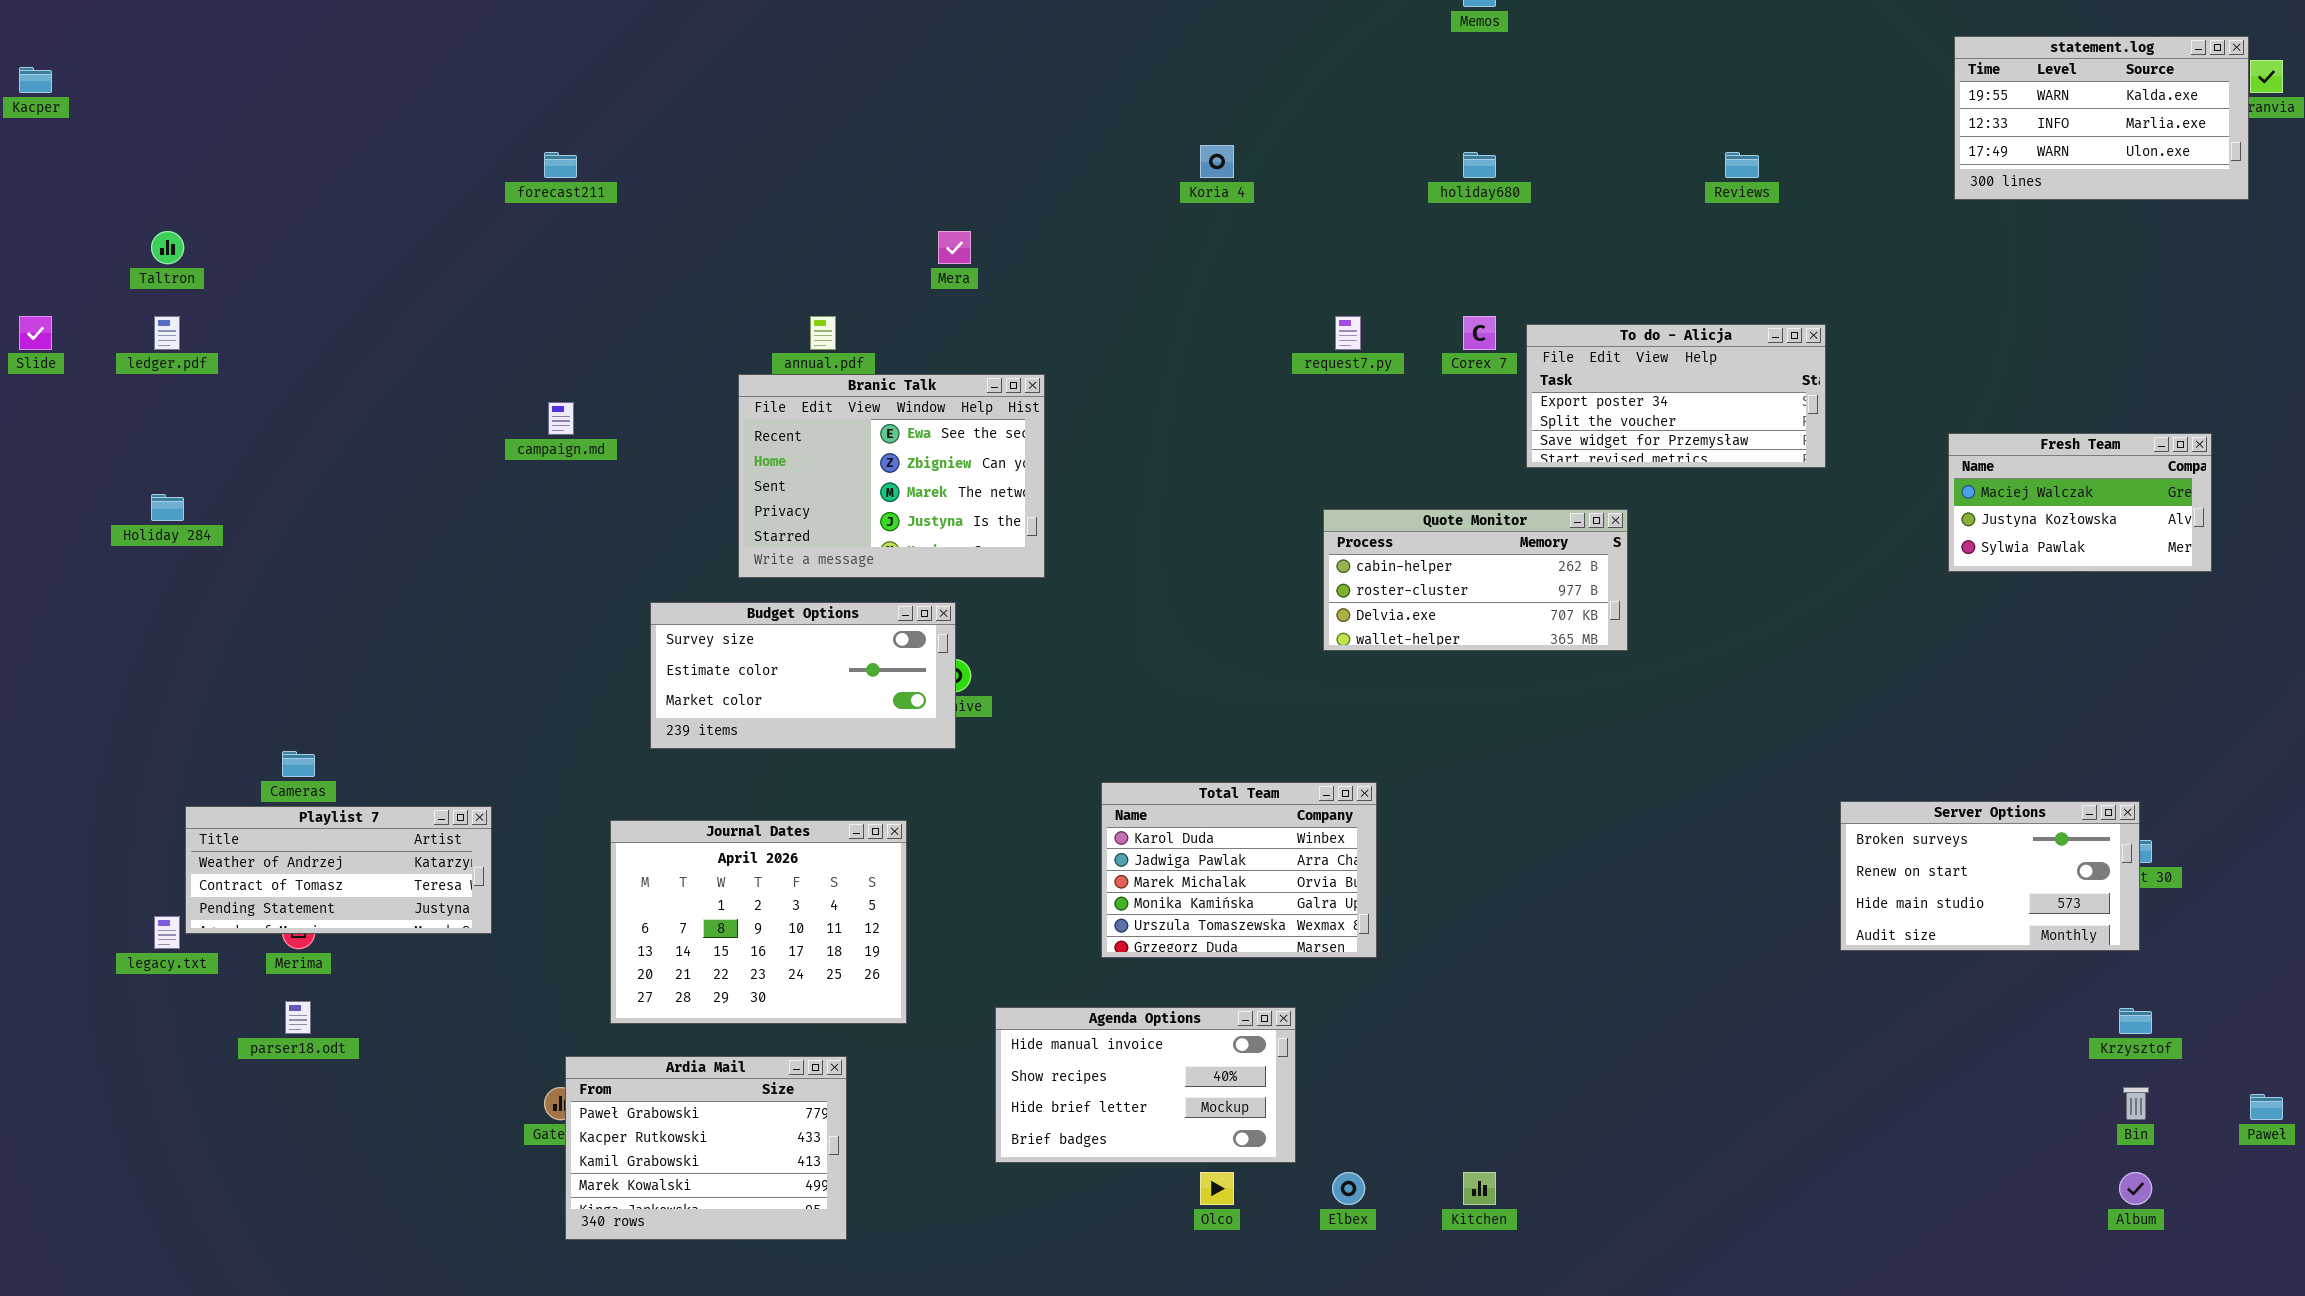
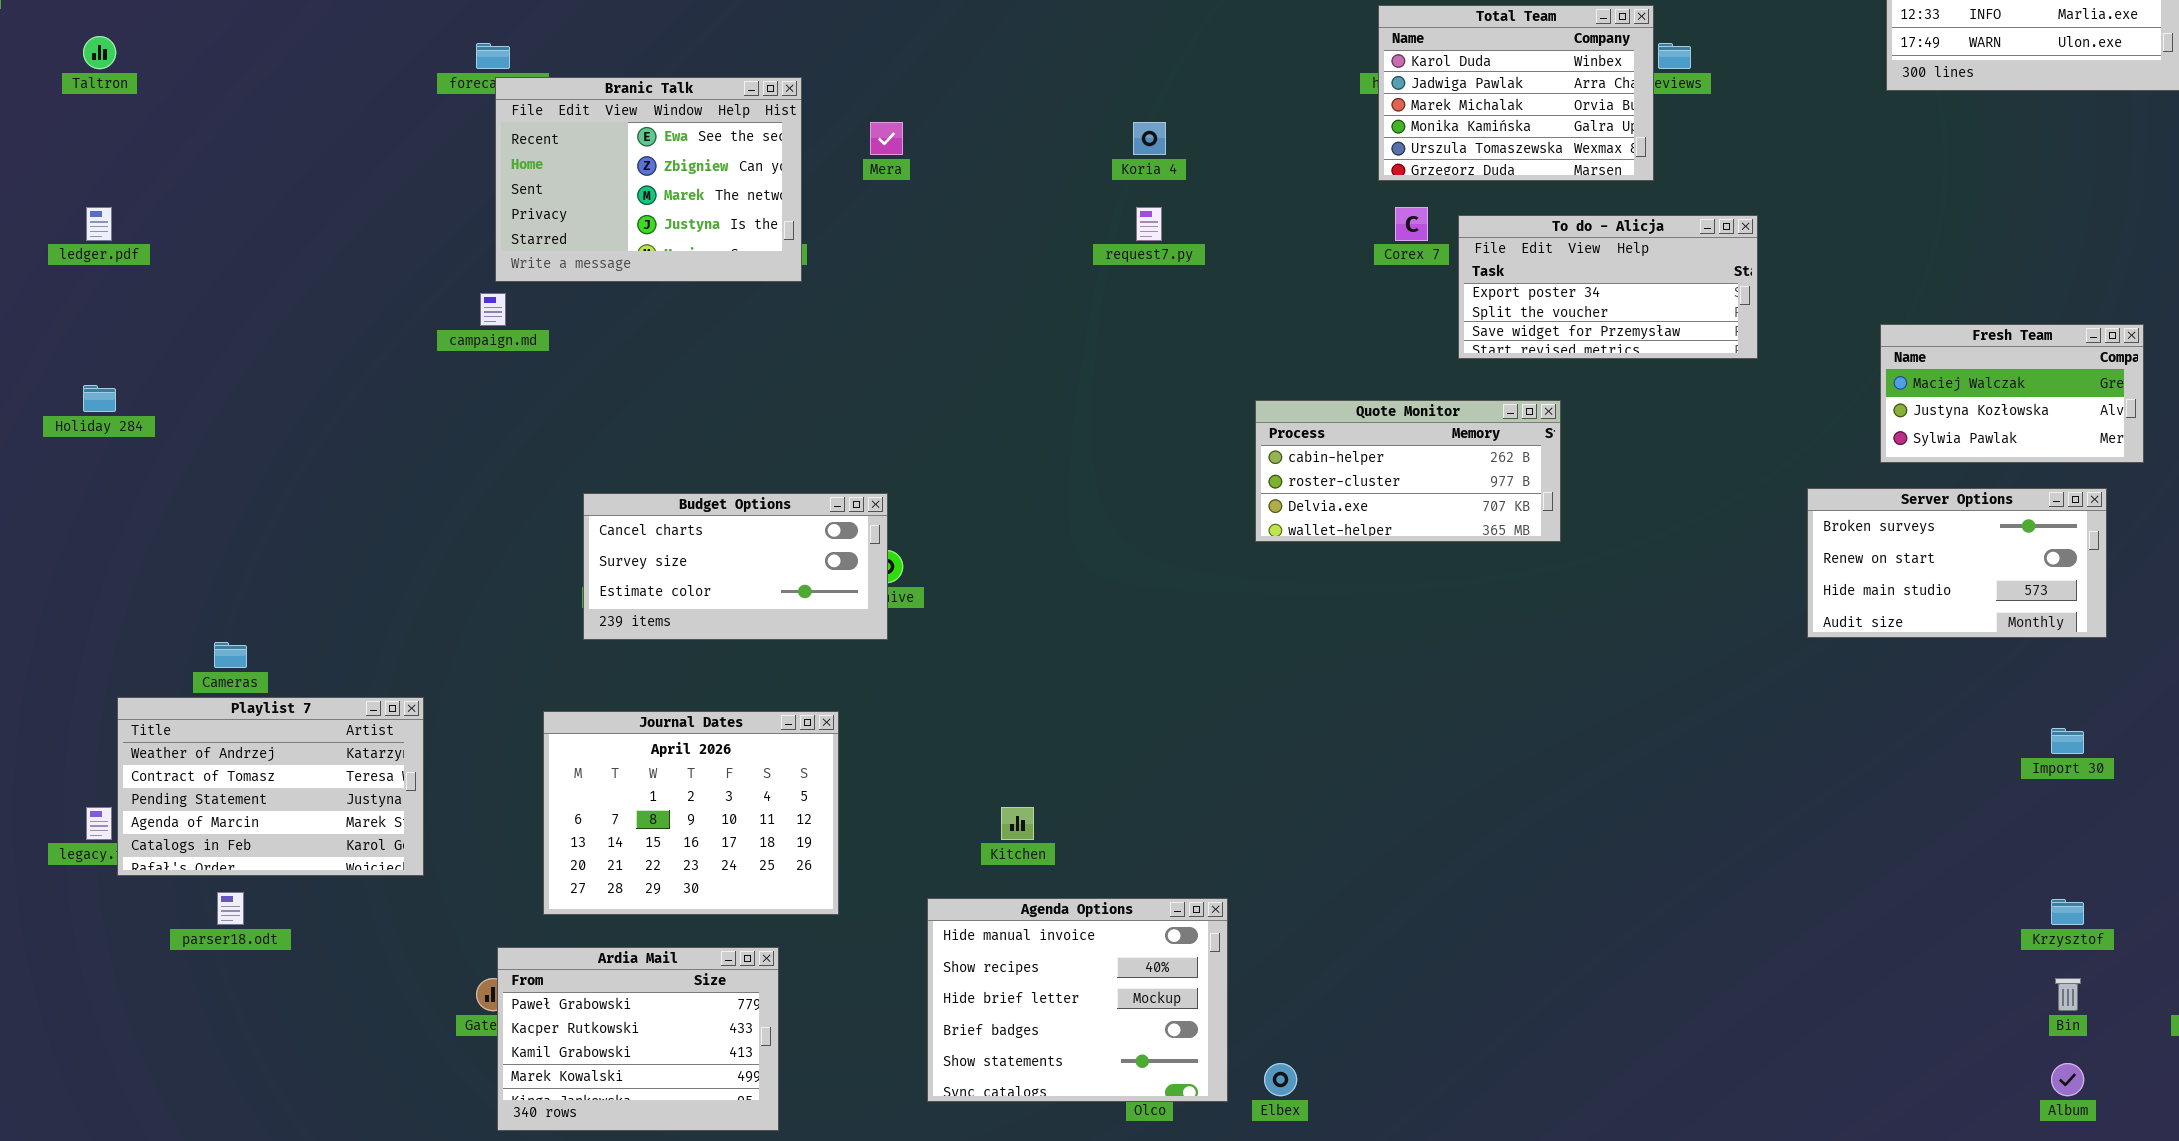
Koria 4: [1200,145,1234,178] -> [1133,122,1166,155], moved
Taltron: [151,231,184,264] -> [83,36,116,69], moved
request7.py: [1335,316,1361,350] -> [1136,207,1162,241], moved
Branic Talk: [738,374,1045,578] -> [495,77,802,282], moved
Budget Options: [650,602,956,749] -> [583,493,888,640], scrolled up 1 row
Total Team: [1101,782,1377,958] -> [1378,5,1654,181], moved
Server Options: [1840,801,2140,951] -> [1807,488,2107,638], moved
Playlist 7: [185,806,492,934] -> [117,697,424,876], resized
Agenda Options: [995,1007,1296,1163] -> [927,898,1228,1102], resized
Kitchen: [1463,1172,1496,1205] -> [1001,807,1034,840], moved

